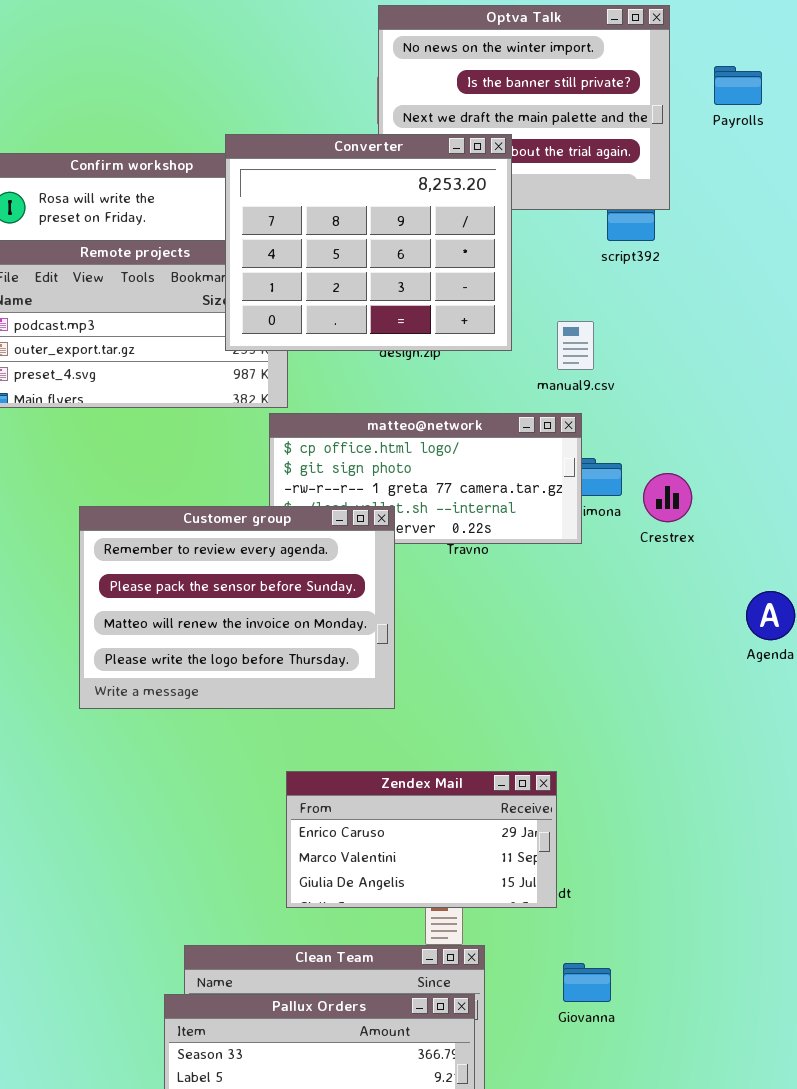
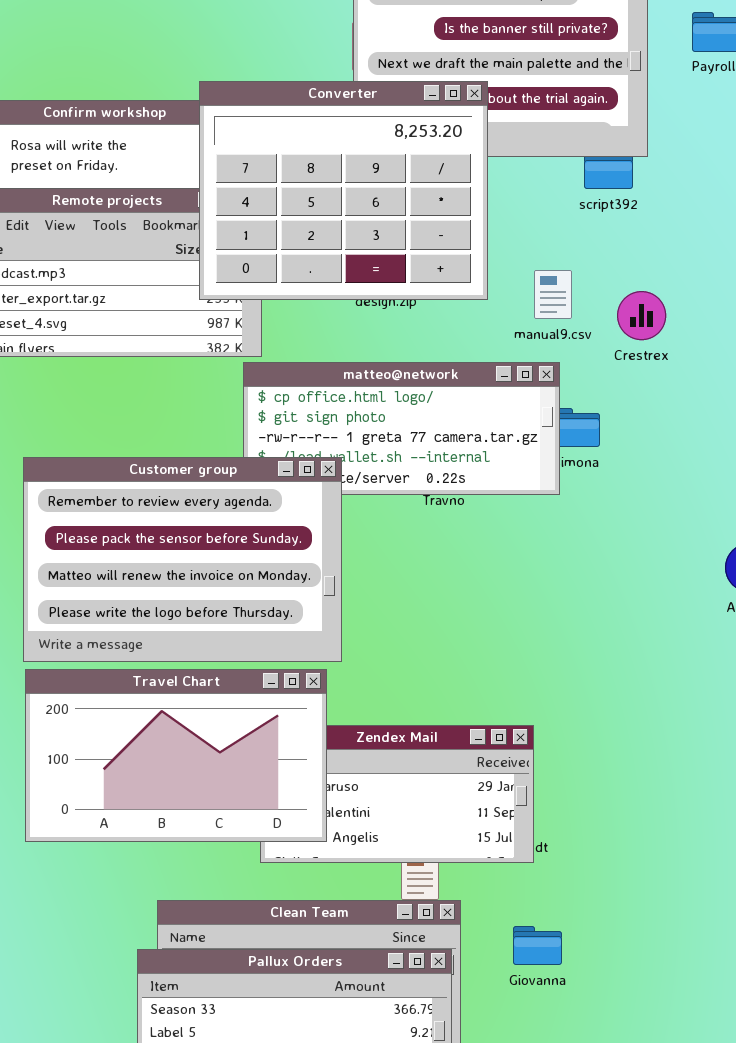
Crestrex: [643,473,692,522] -> [617,291,666,340], moved
Customer group: [79,506,395,709] -> [23,457,342,662], moved
Travel Chart: none -> [25,669,327,842], opened
Giovanna: [563,963,611,1002] -> [513,926,562,965], moved

